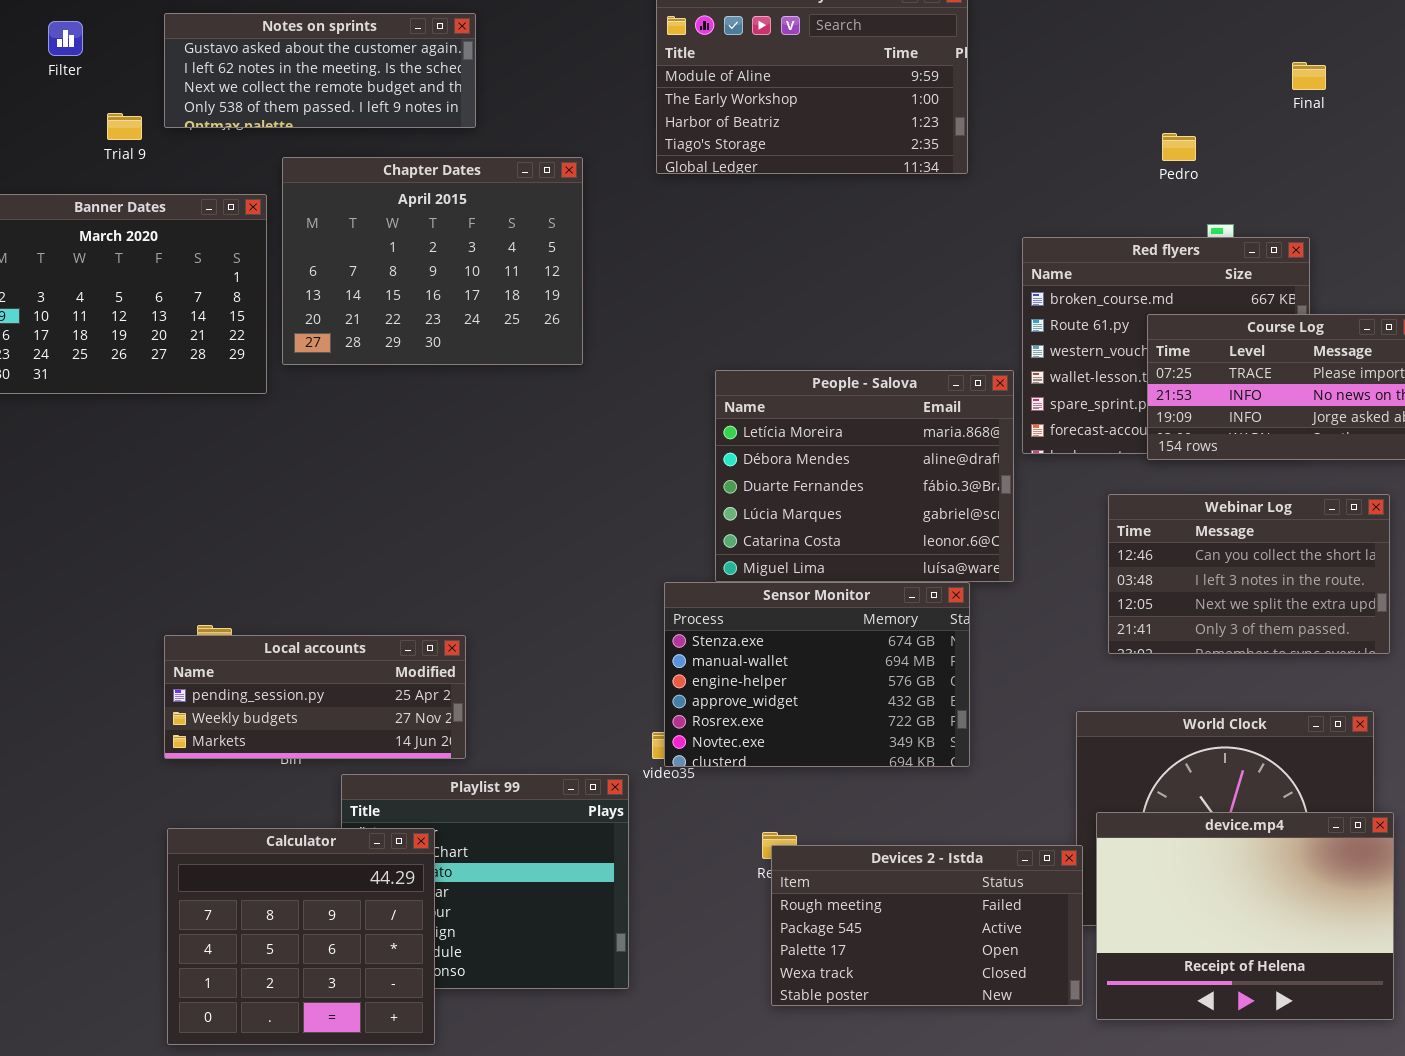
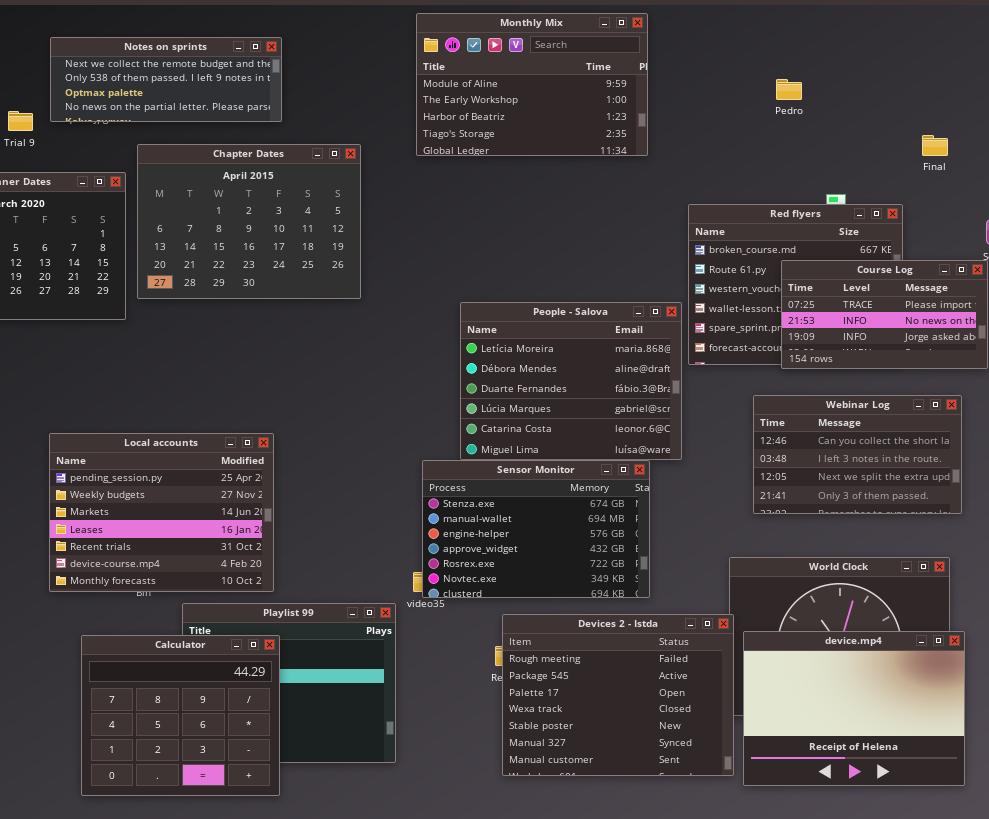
Notes on sprints: [164,13,476,128] -> [50,37,282,122], scrolled down 2 rows
Final: [1292,62,1326,90] -> [922,135,948,156], moved
Pedro: [1162,133,1196,161] -> [776,79,802,100], moved
Local accounts: [164,635,466,759] -> [49,433,274,592], resized
Calculator: [167,828,435,1045] -> [81,635,280,796], moved
Devices 2 - Istda: [771,845,1083,1006] -> [502,614,734,776], resized

